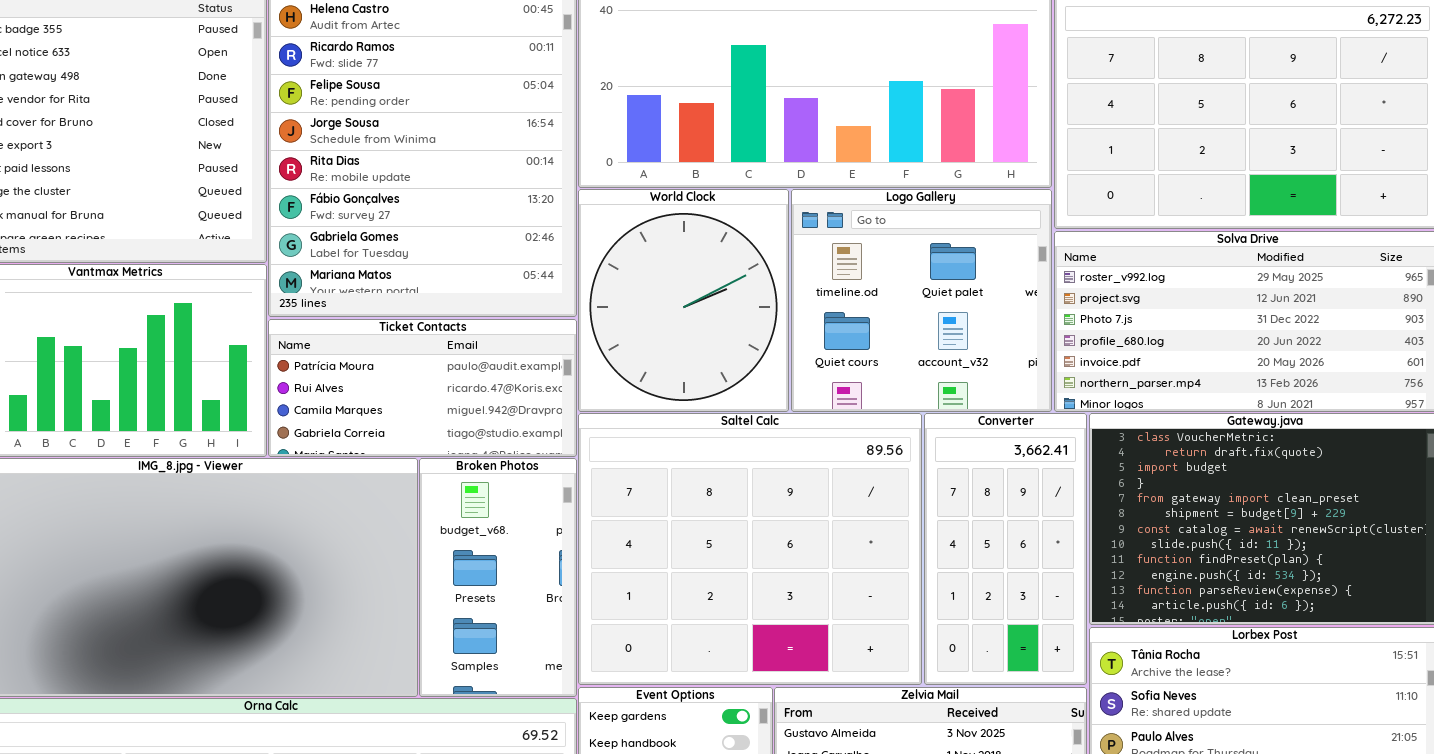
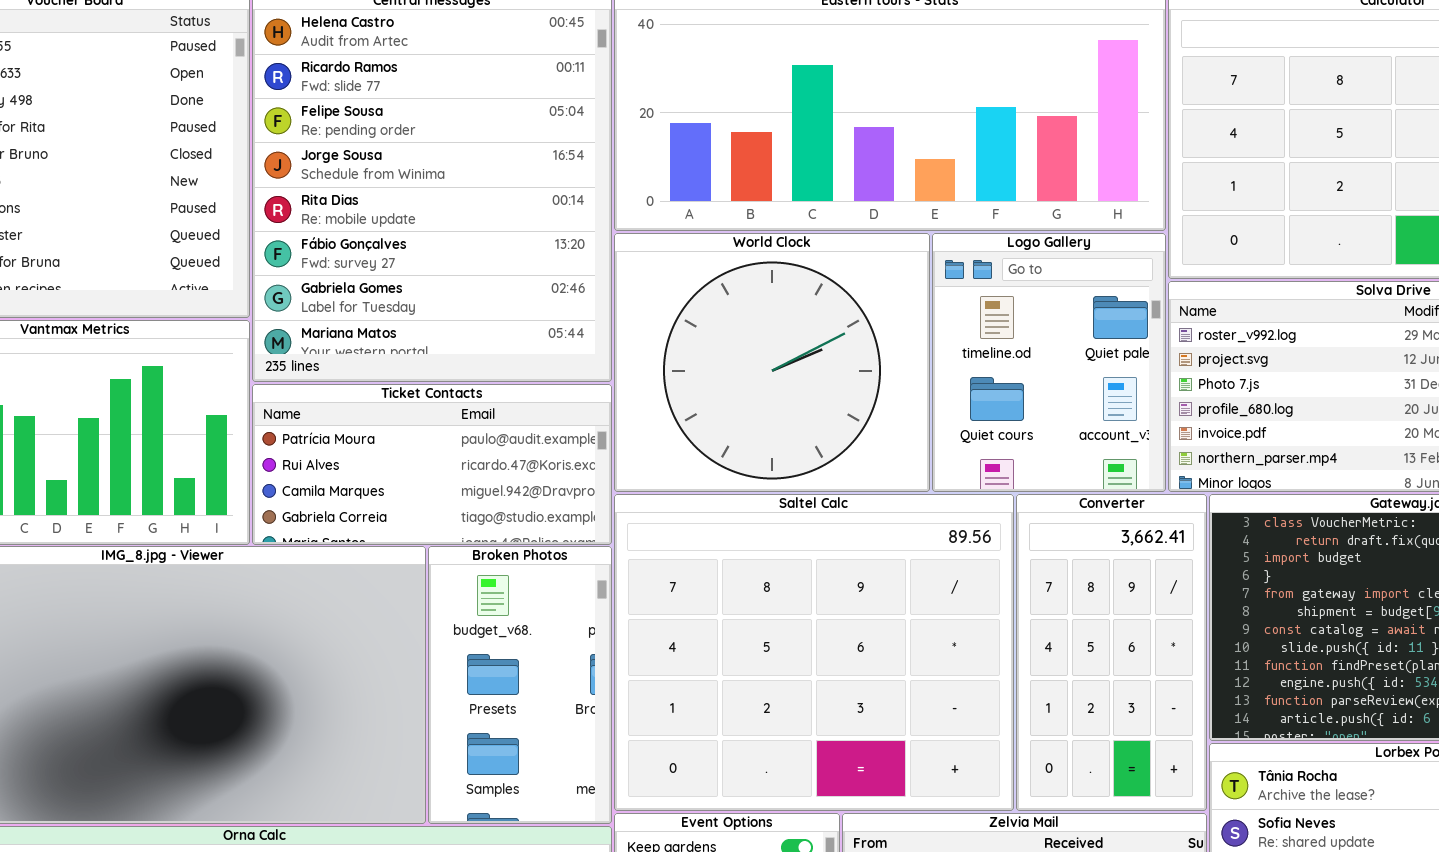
World Clock: [578,189,789,412] -> [614,233,930,492], resized
Logo Gallery: [791,189,1052,412] -> [932,233,1166,492], resized

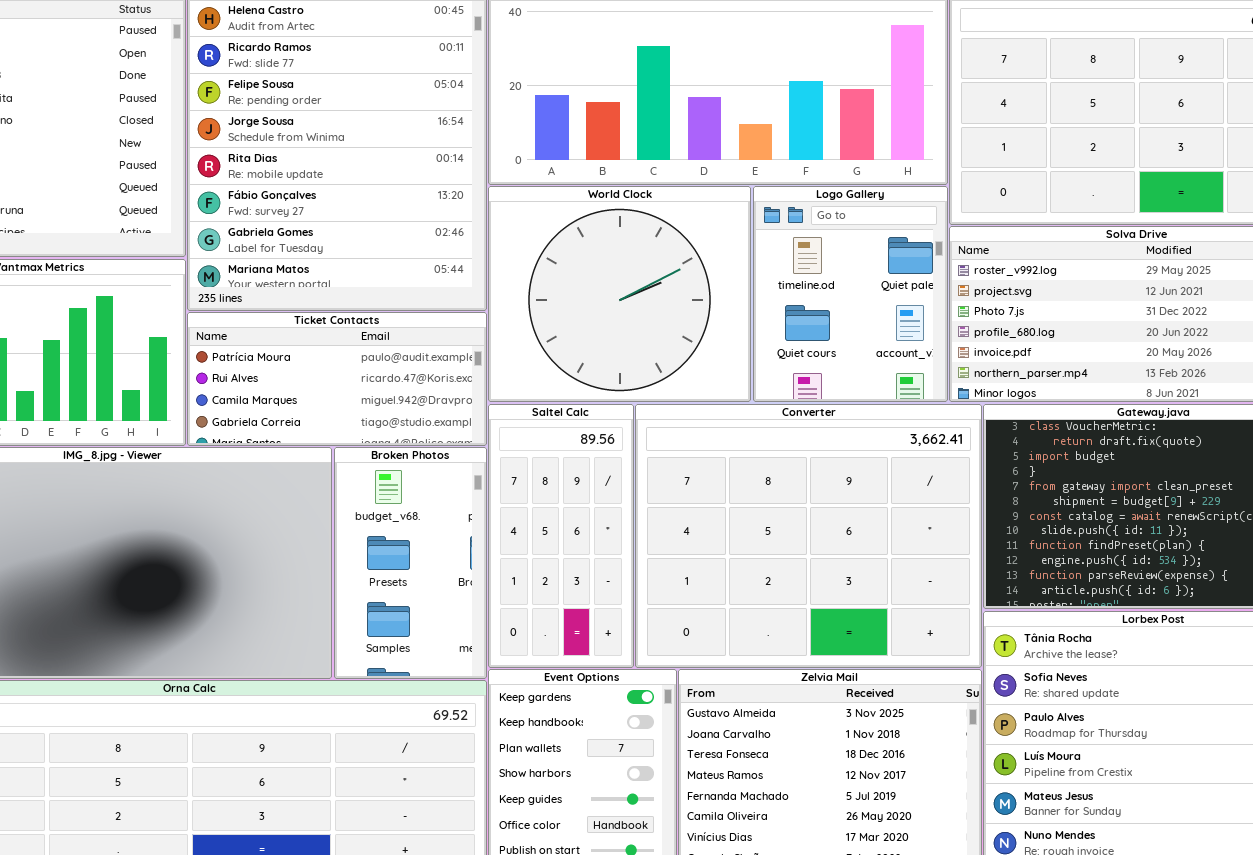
Saltel Calc: [614,494,1014,811] -> [488,404,634,668], resized
Converter: [1016,494,1207,811] -> [635,404,982,668], resized

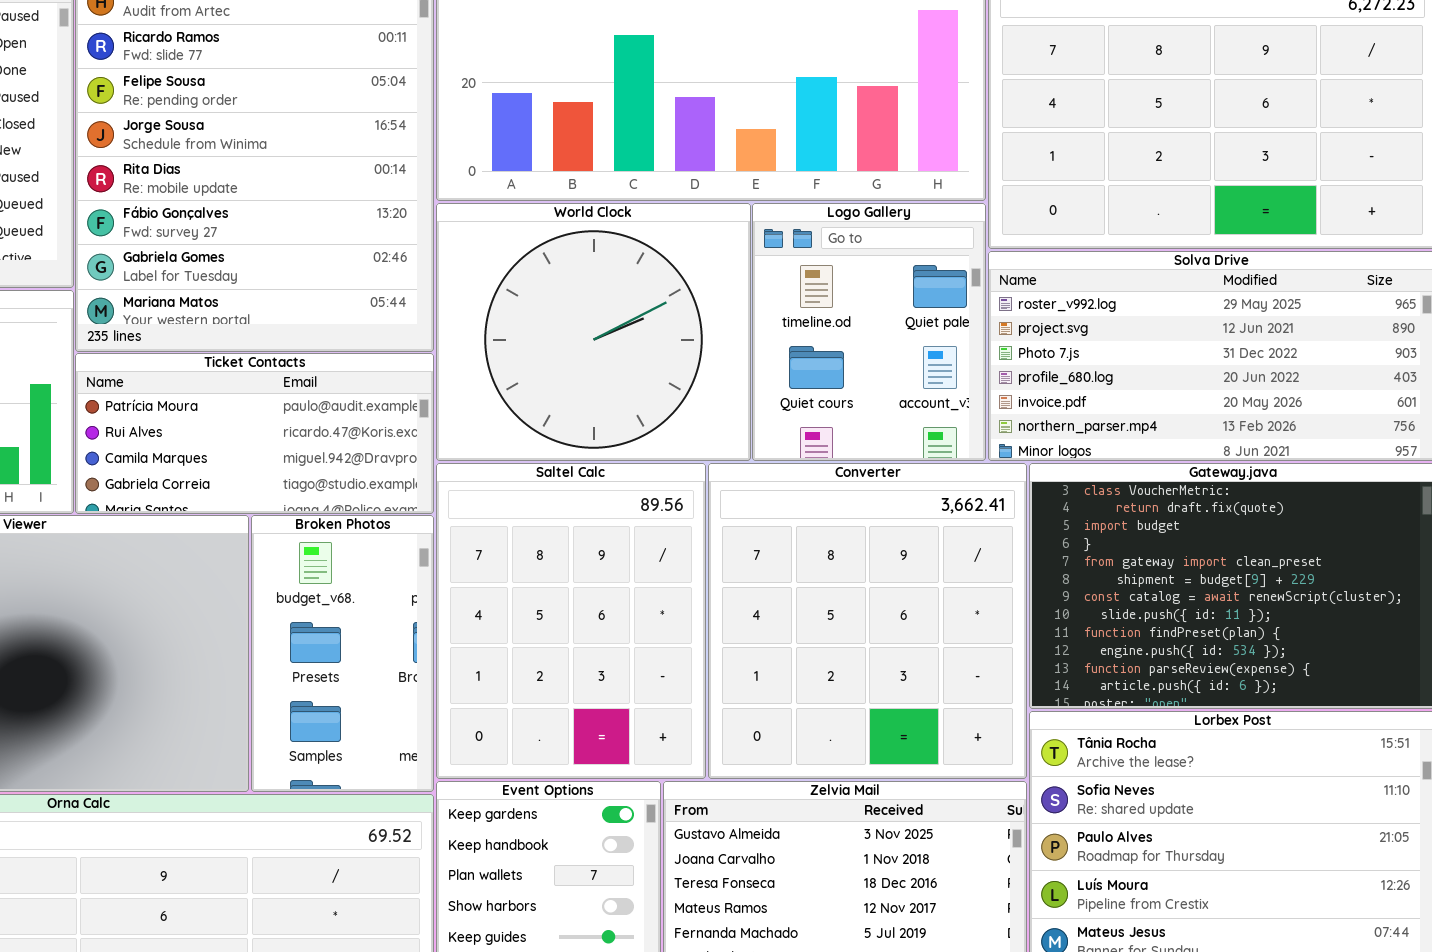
Saltel Calc: [488,404,634,668] -> [436,463,706,779], resized
Converter: [635,404,982,668] -> [708,463,1027,779], resized

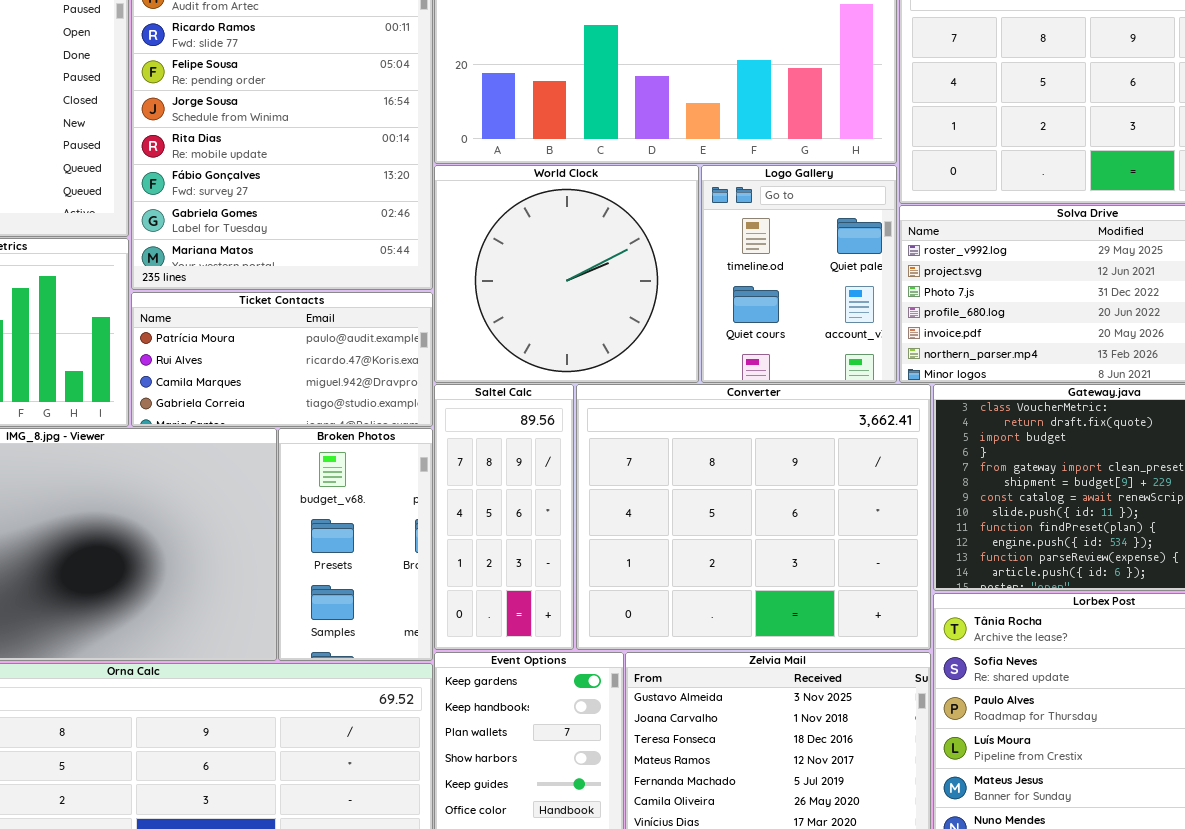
Saltel Calc: [436,463,706,779] -> [434,384,574,650], resized
Converter: [708,463,1027,779] -> [576,384,931,650], resized

